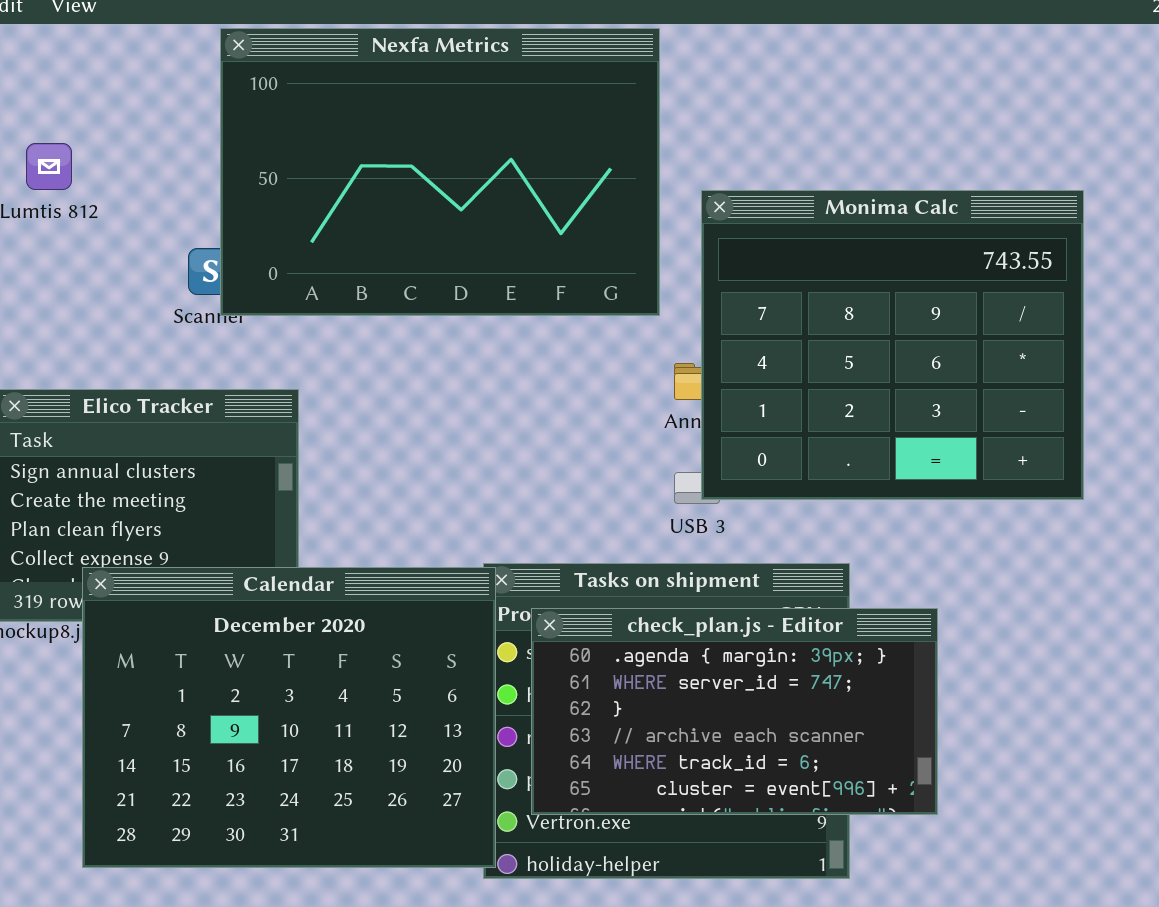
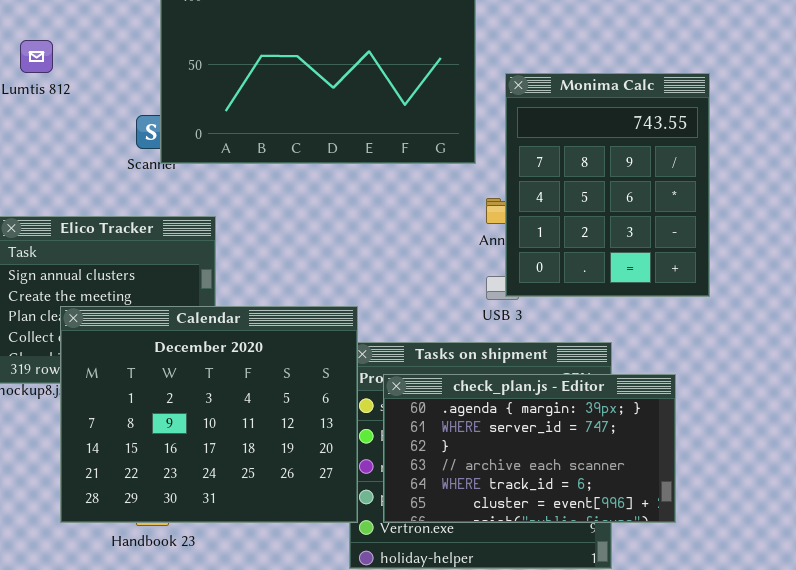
Monima Calc: [701,190,1084,500] -> [505,73,710,297], resized
Calendar: [82,567,496,868] -> [60,306,358,523], moved

